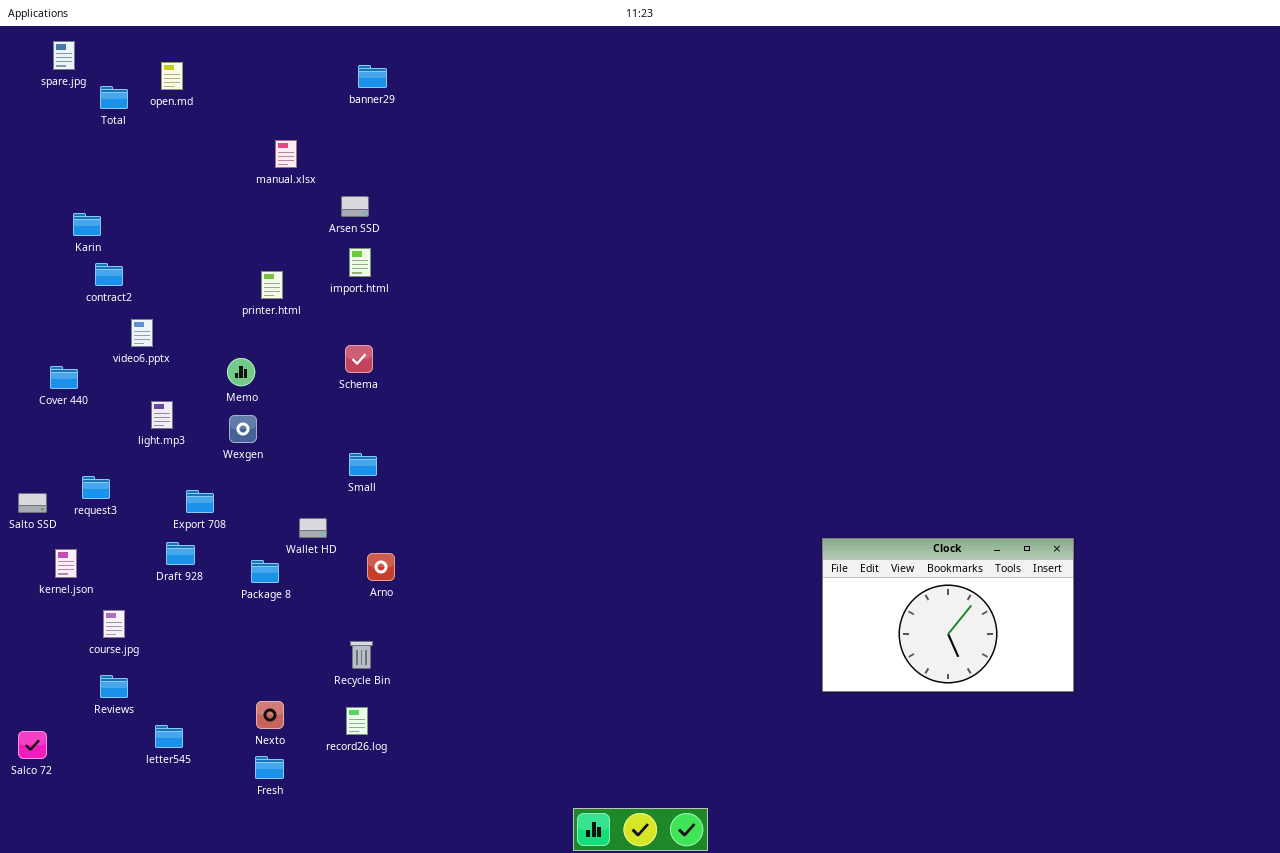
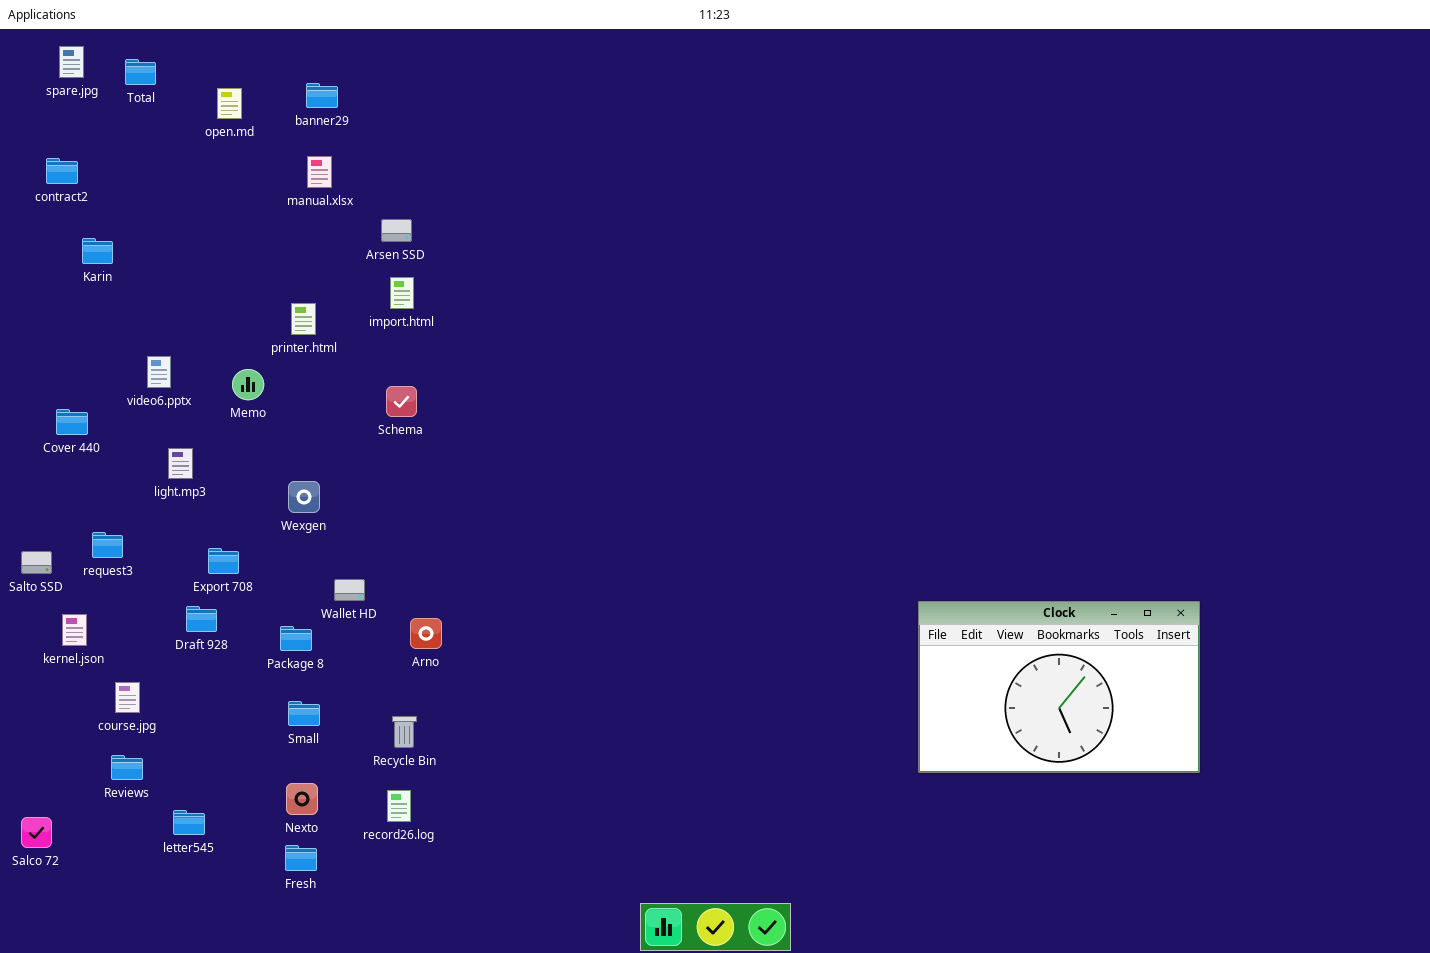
open.md: [161,62,183,90] -> [217,88,242,119], moved
banner29: [358,65,387,88] -> [306,83,338,108], moved
Total: [100,86,128,109] -> [125,59,156,85], moved
contract2: [95,263,123,286] -> [46,158,78,184], moved
Memo: [227,358,255,386] -> [232,369,264,400], moved
Wexgen: [229,415,257,443] -> [288,481,320,513], moved
Small: [349,453,377,476] -> [288,701,320,726], moved

